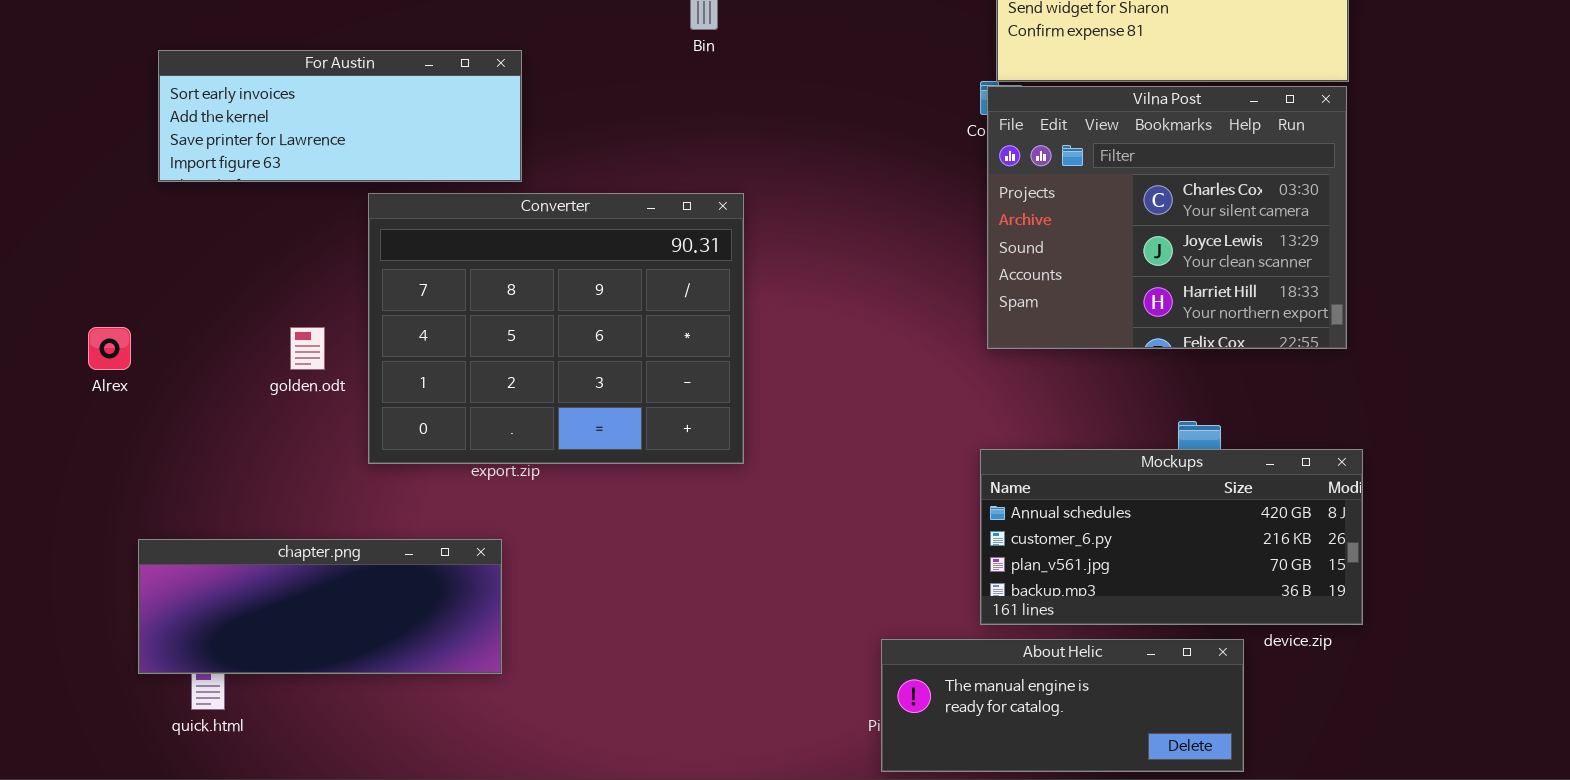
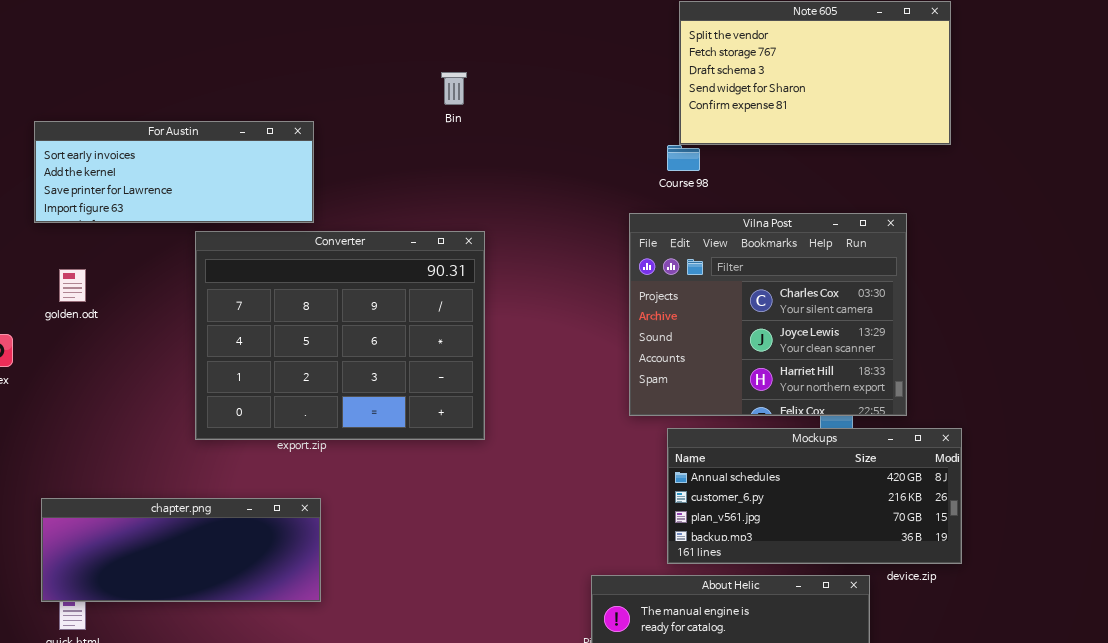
Vilna Post: [987,86,1347,349] -> [629,213,907,416], moved
golden.odt: [290,327,325,370] -> [59,269,86,302], moved
chapter.png: [138,539,502,674] -> [41,498,321,602], moved

